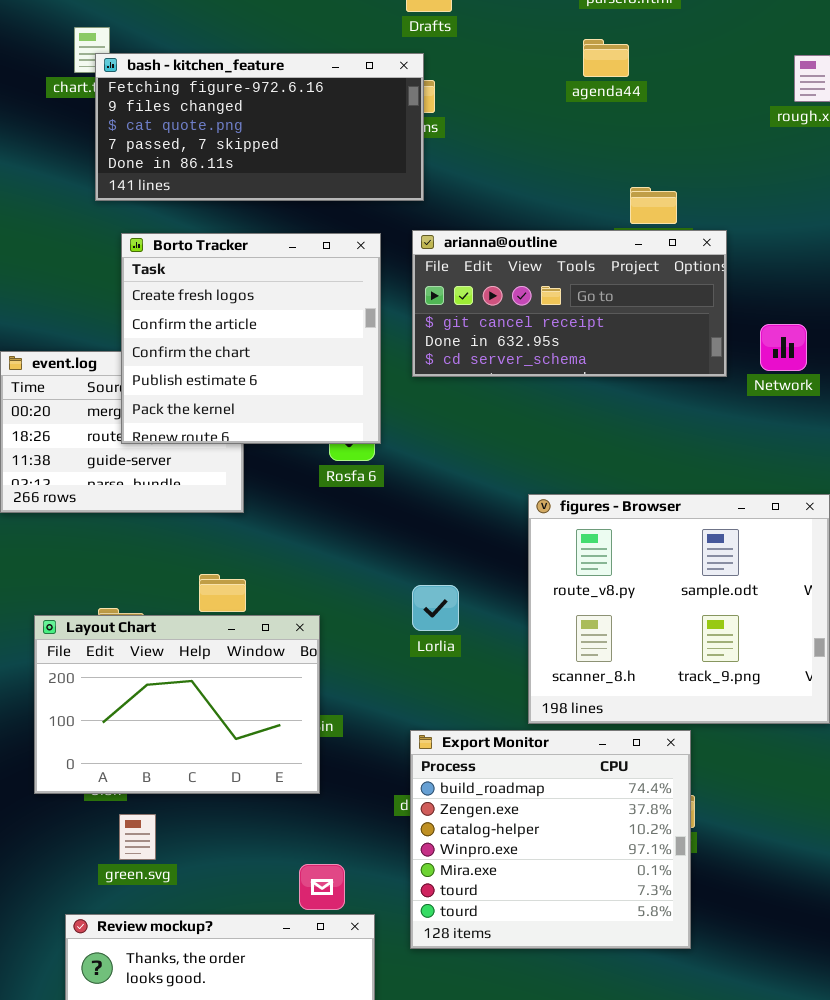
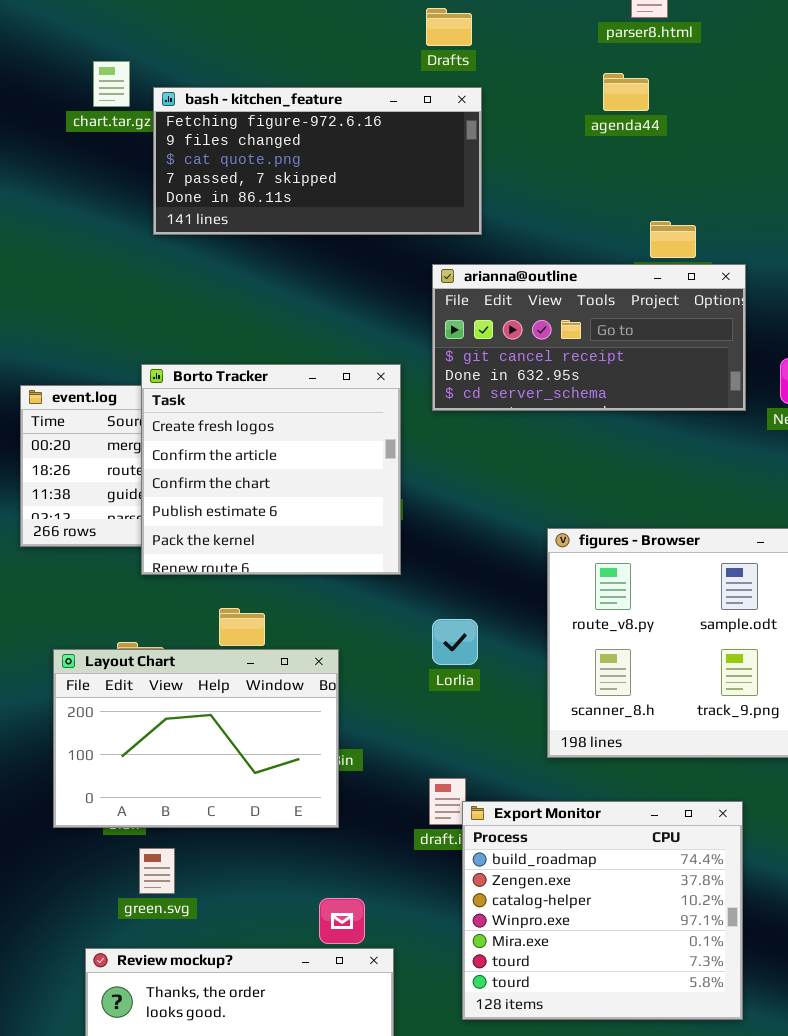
bash - kitchen_feature: [95,53,424,201] -> [153,87,482,235], moved
Borto Tracker: [121,233,381,444] -> [141,364,401,575], moved
Export Monitor: [410,730,691,949] -> [462,801,743,1020], moved

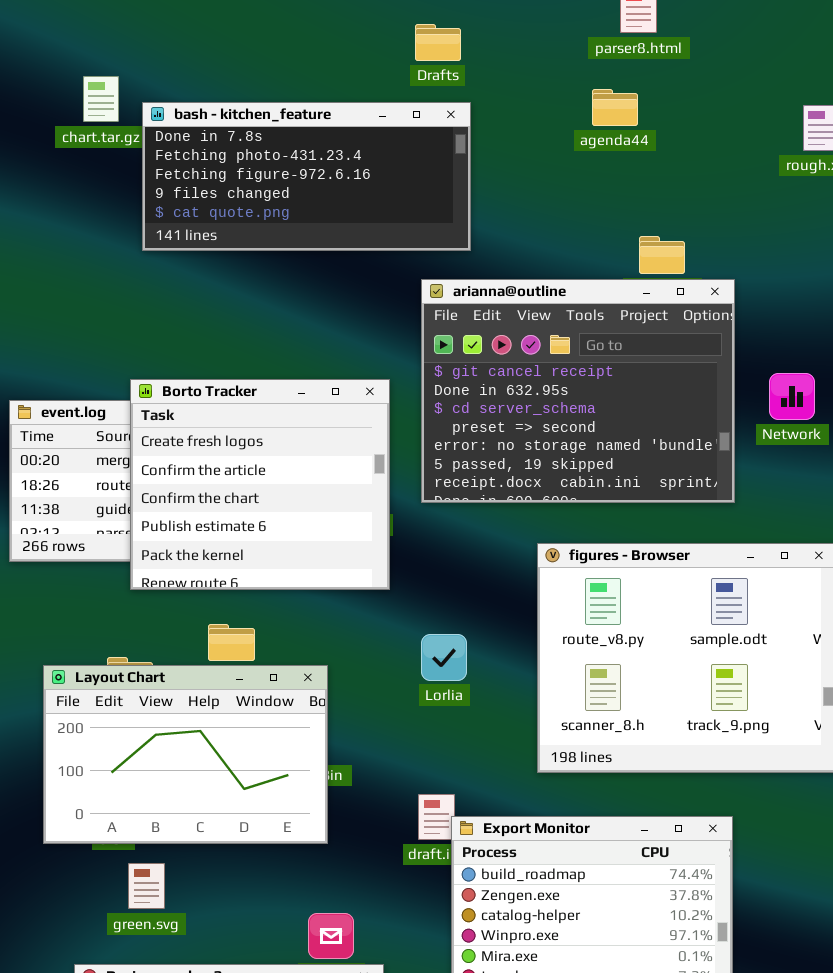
bash - kitchen_feature: [153,87,482,235] -> [142,102,471,251], scrolled up 2 rows
arianna@outline: [432,264,746,411] -> [421,279,735,503], resized

